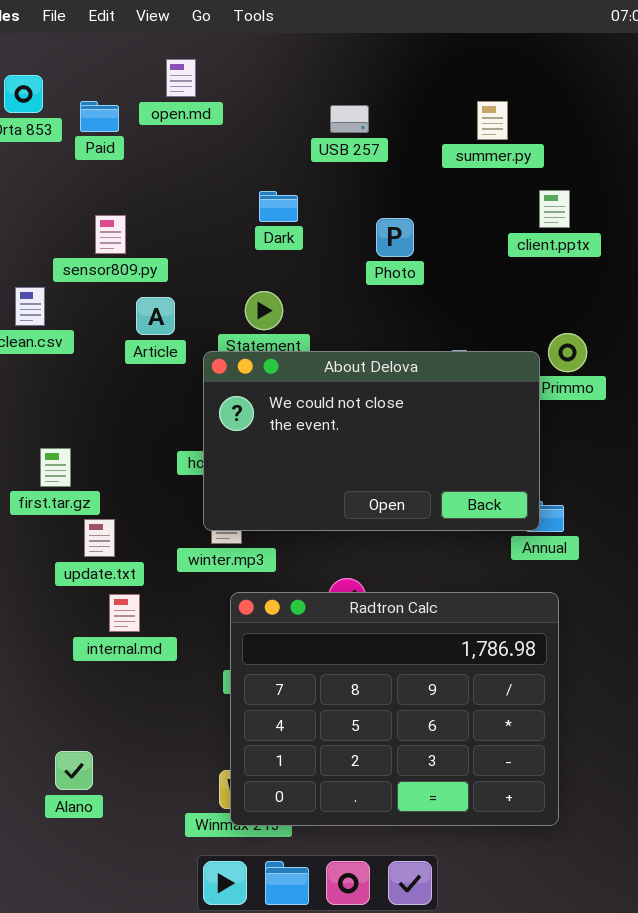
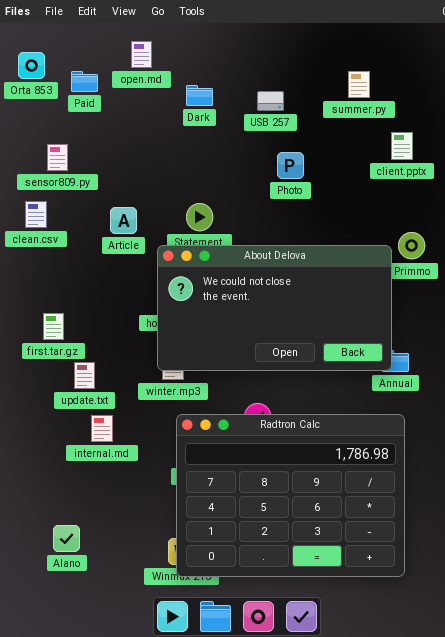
USB 257: [330,105,369,133] -> [257,91,284,111], moved
Dark: [259,191,298,222] -> [186,85,213,106], moved
sensor809.py: [95,215,126,254] -> [47,144,68,171], moved

